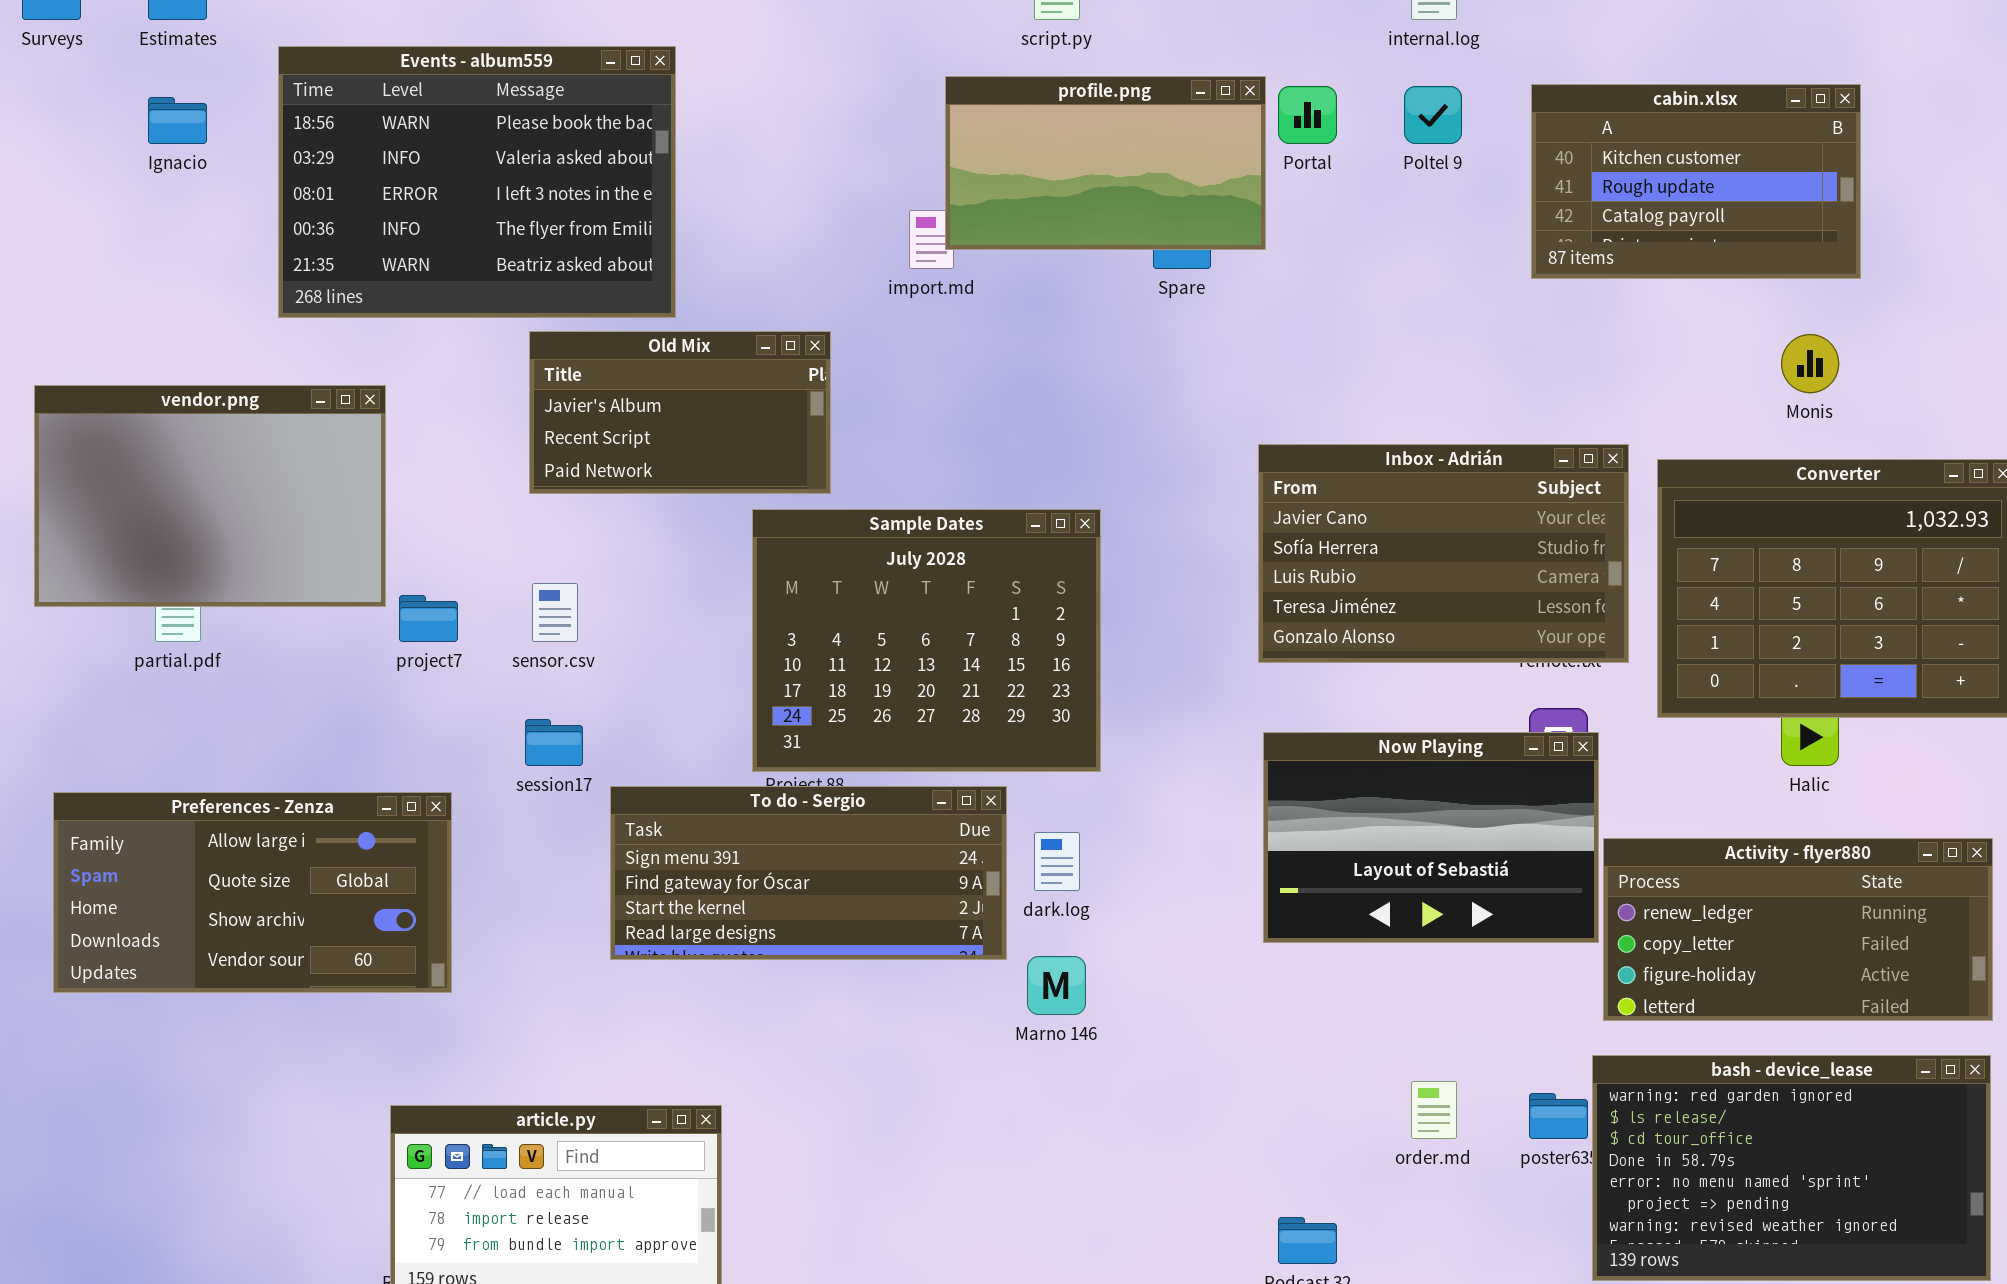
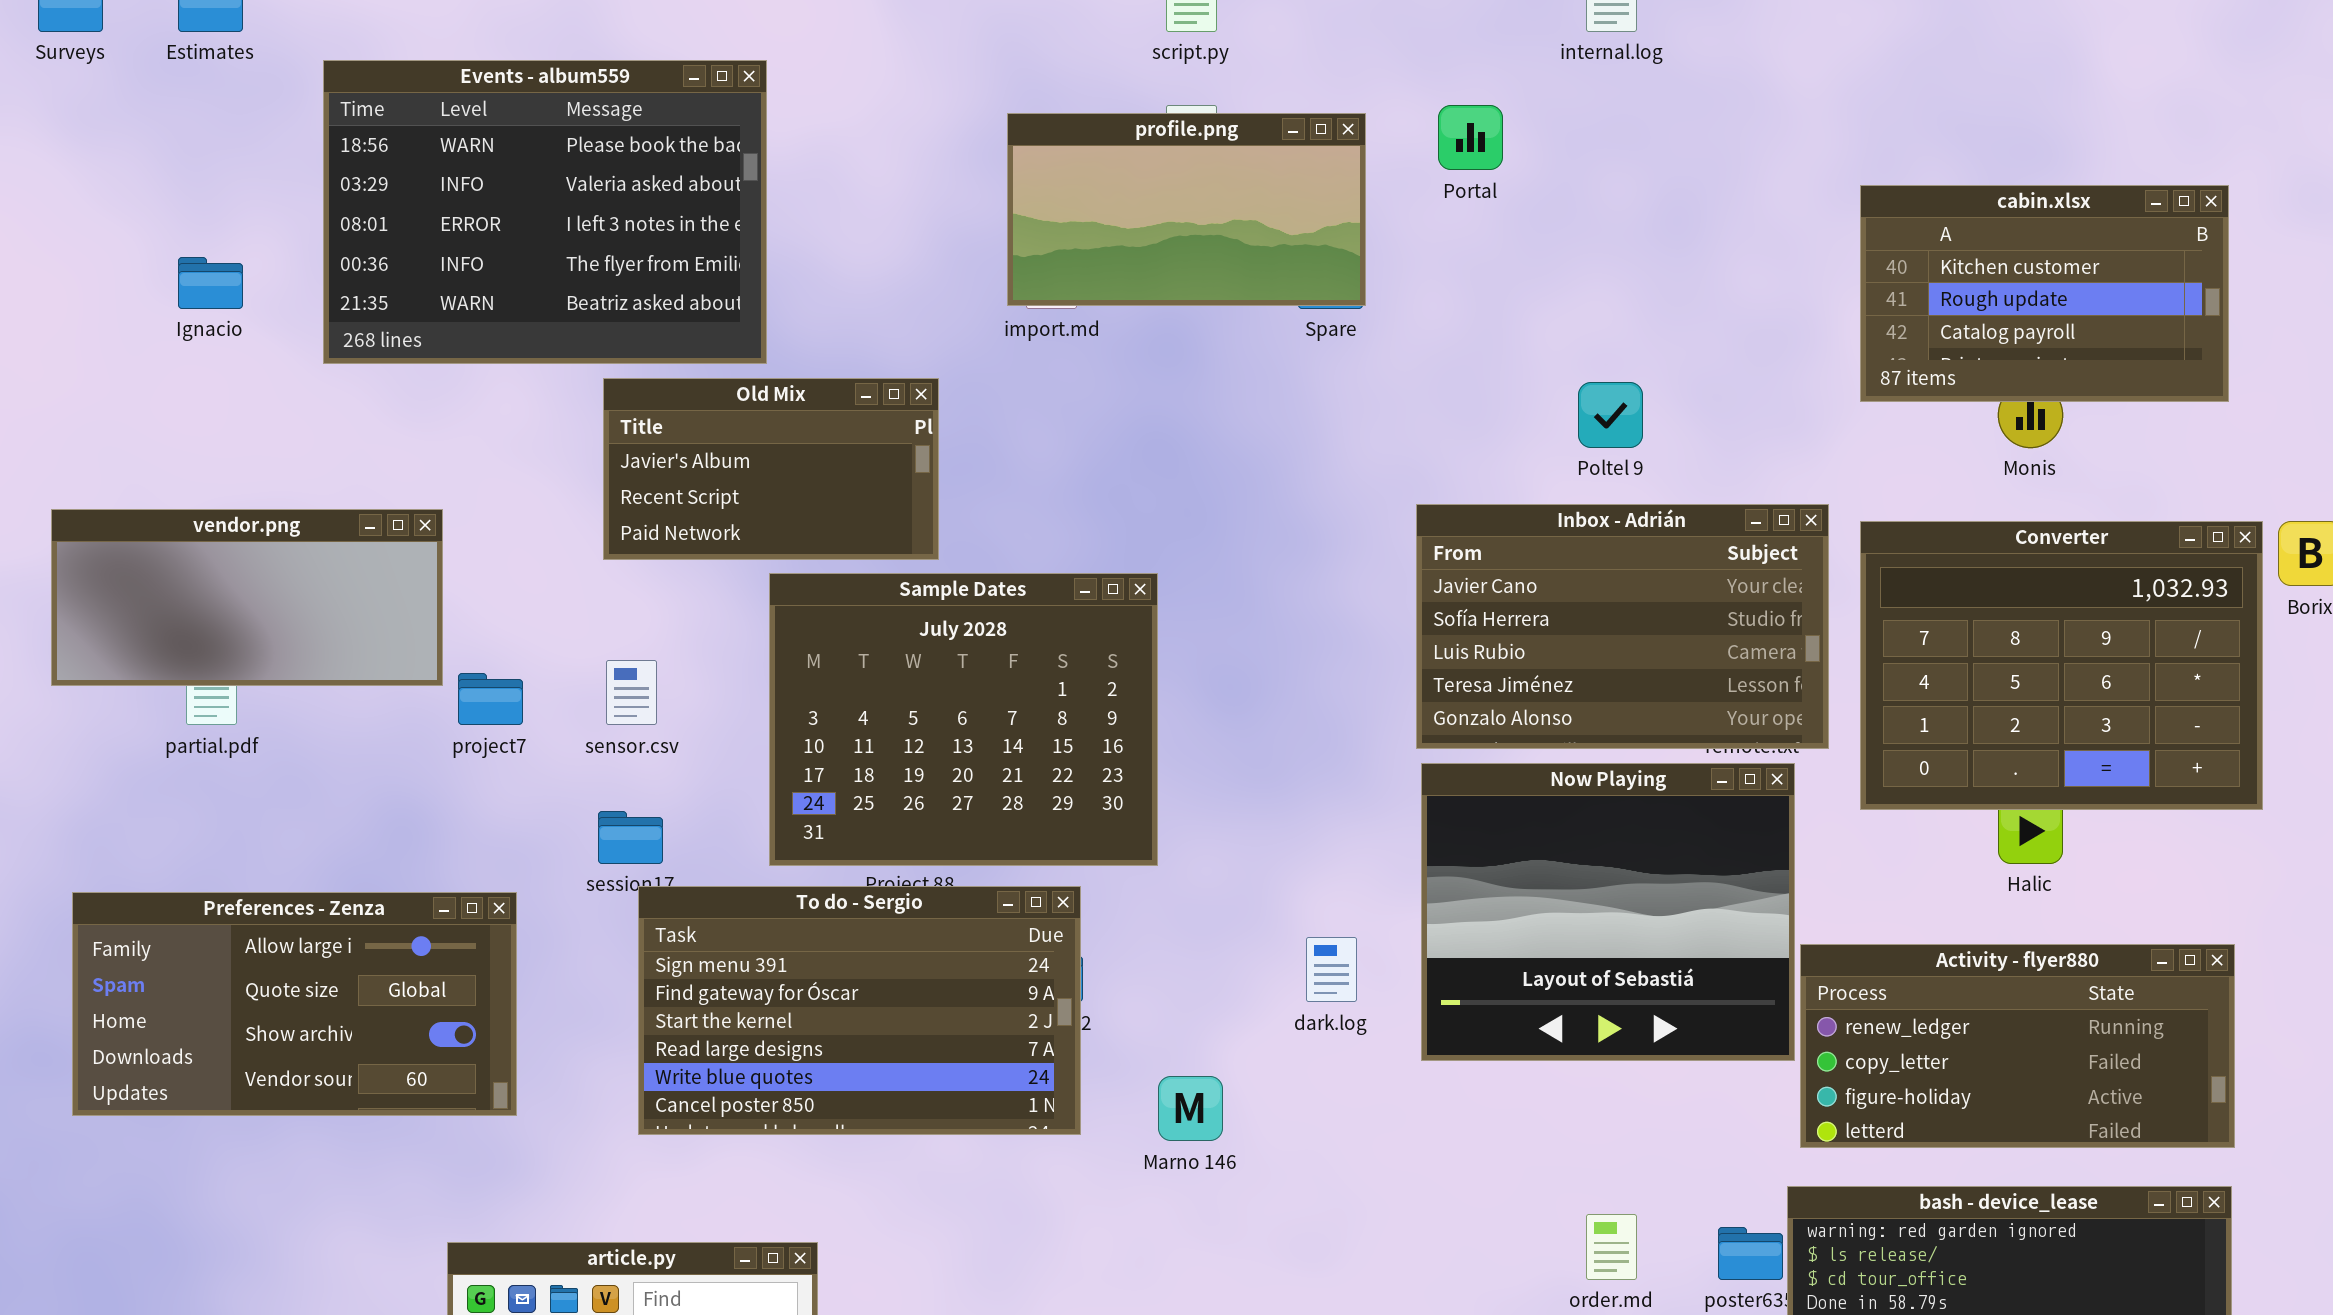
profile.png: [945,76,1266,250] -> [1007,113,1366,306], moved
cabin.xlsx: [1531,84,1861,279] -> [1860,185,2229,402], moved
Poltel 9: [1404,86,1462,144] -> [1578,382,1643,448], moved
Ignacio: [148,97,207,144] -> [178,257,243,309], moved
vendor.png: [34,385,386,607] -> [51,509,443,686], resized
Sample Dates: [752,509,1101,772] -> [769,573,1158,866], moved
Now Playing: [1263,732,1599,943] -> [1421,763,1795,1061], resized
To do - Sergio: [610,786,1007,960] -> [638,886,1081,1135], moved, resized
dark.log: [1034,832,1080,891] -> [1306,937,1357,1002], moved

